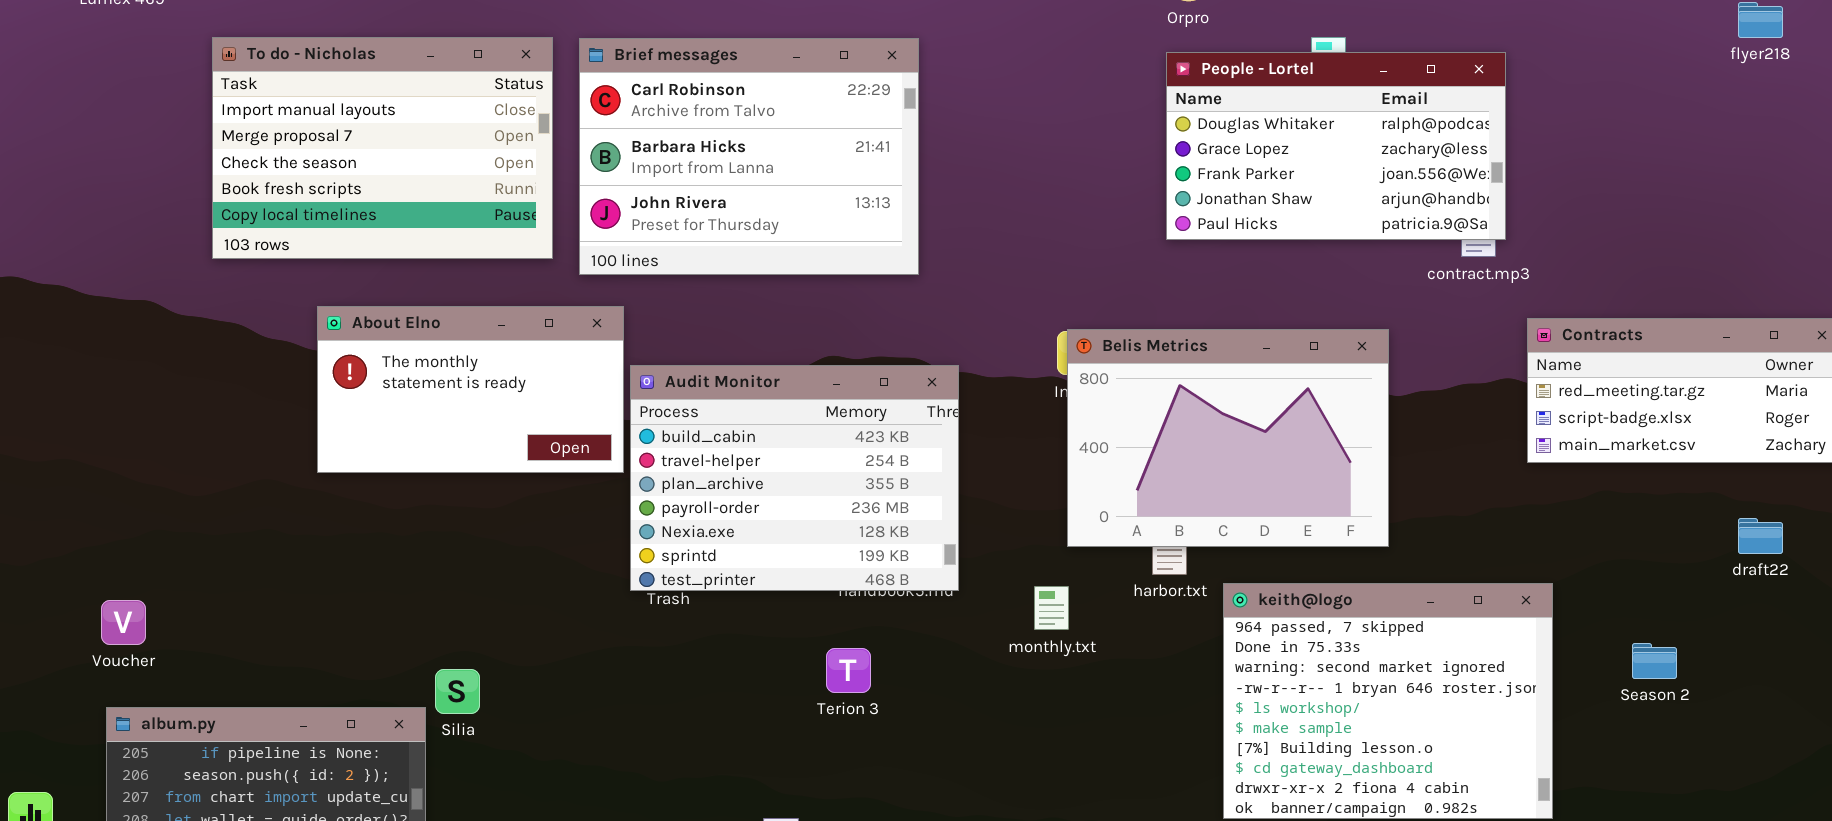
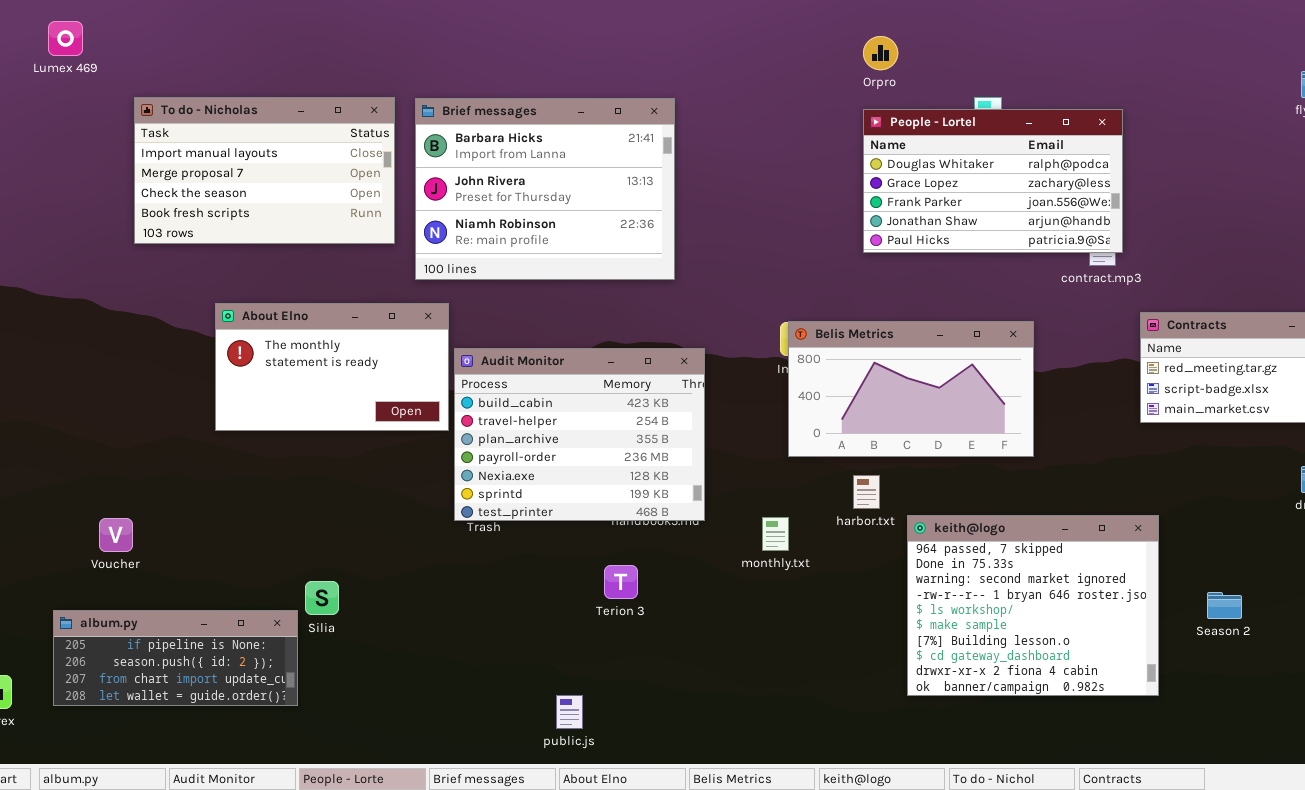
To do - Nicholas: [212,37,553,259] -> [134,97,395,244], resized
Brief messages: [579,38,919,275] -> [415,98,675,280], scrolled down 1 row
Belis Metrics: [1067,329,1389,547] -> [788,321,1034,457], resized
Voucher: [101,600,146,645] -> [99,518,133,552], moved
Season 2: [1632,643,1677,679] -> [1207,592,1242,619], moved

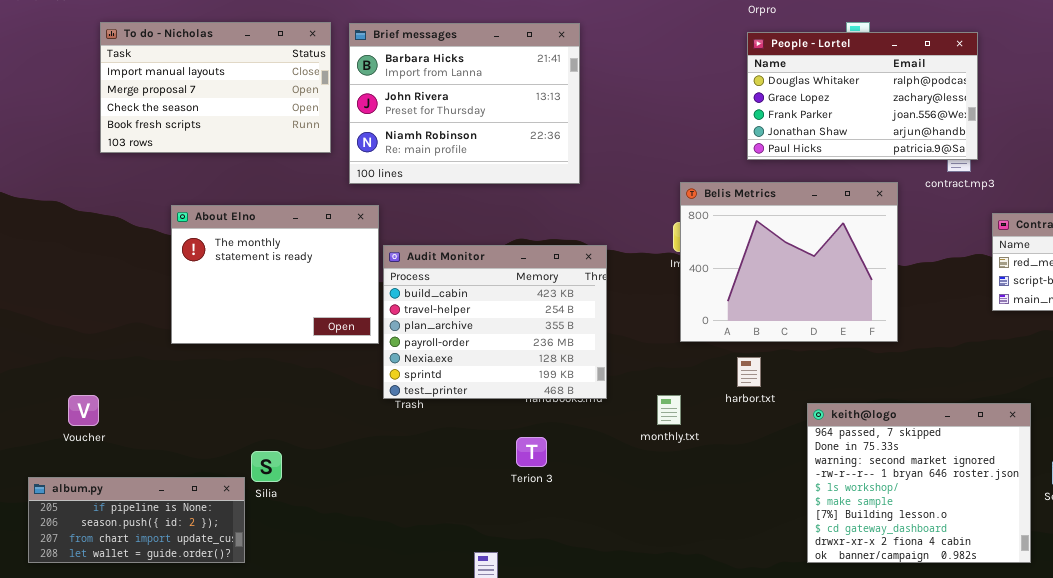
About Elno: [215,303,449,431] -> [171,205,379,344], resized
Belis Metrics: [788,321,1034,457] -> [680,182,898,342], resized
keith@logo: [907,515,1159,696] -> [807,403,1031,563], moved

